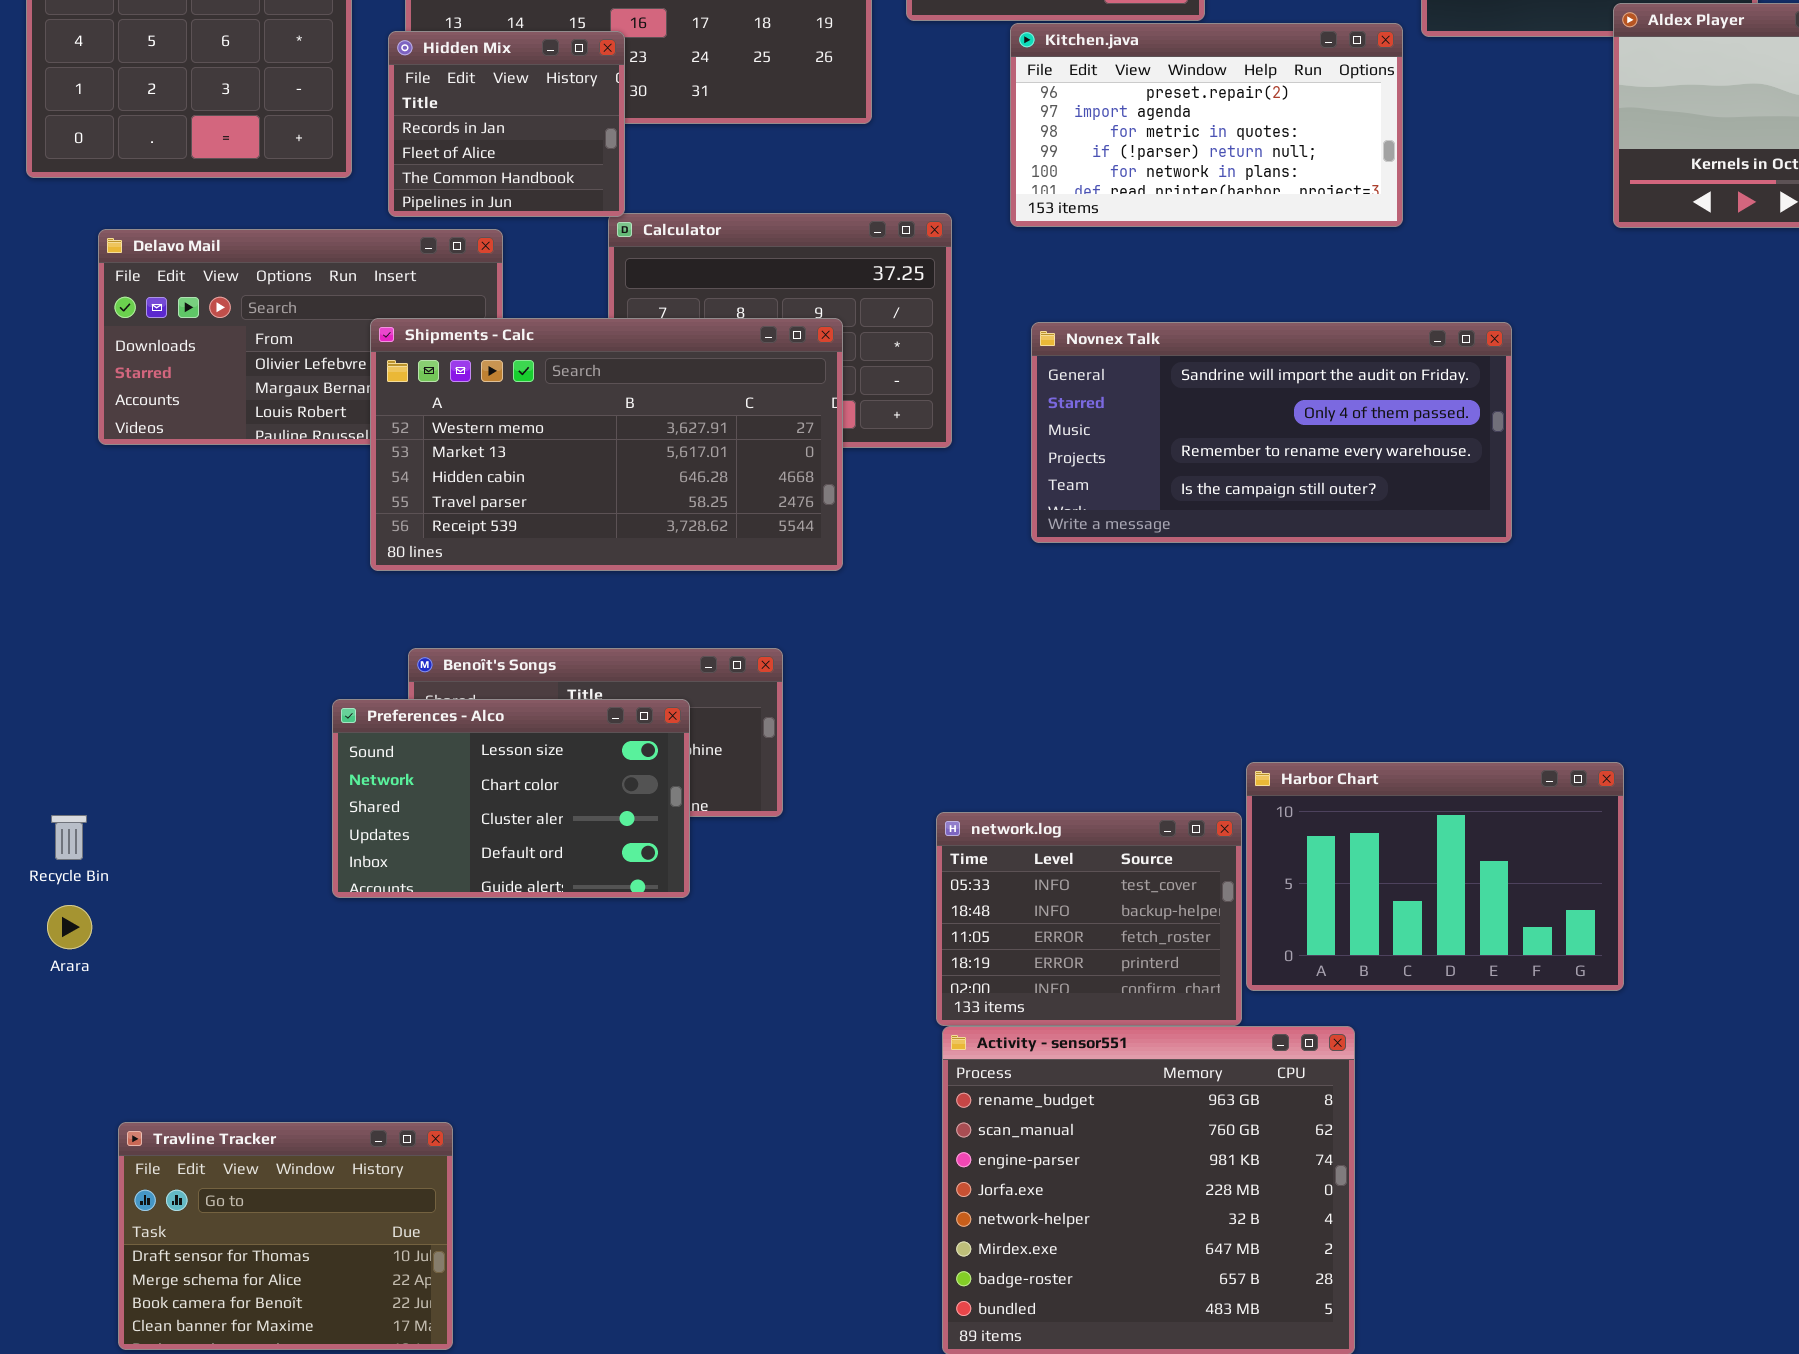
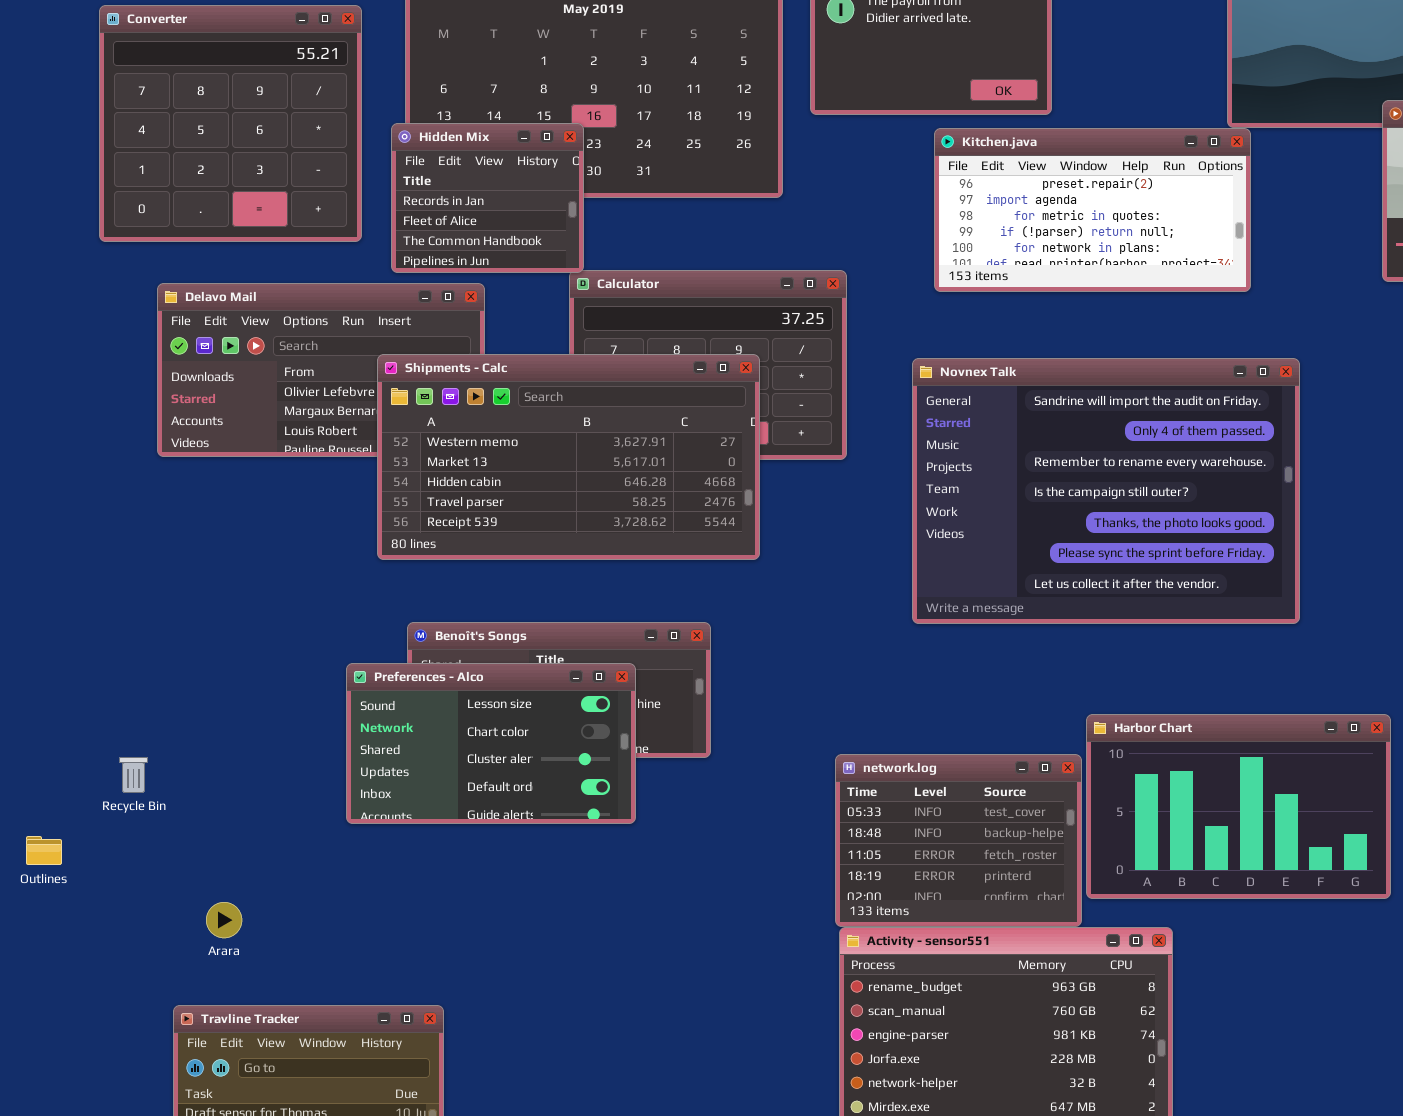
Kitchen.java: [1010,23,1403,227] -> [934,128,1251,292], moved
Novnex Talk: [1031,322,1512,543] -> [912,358,1300,624], resized
Arara: [47,905,92,949] -> [206,902,242,938], moved

